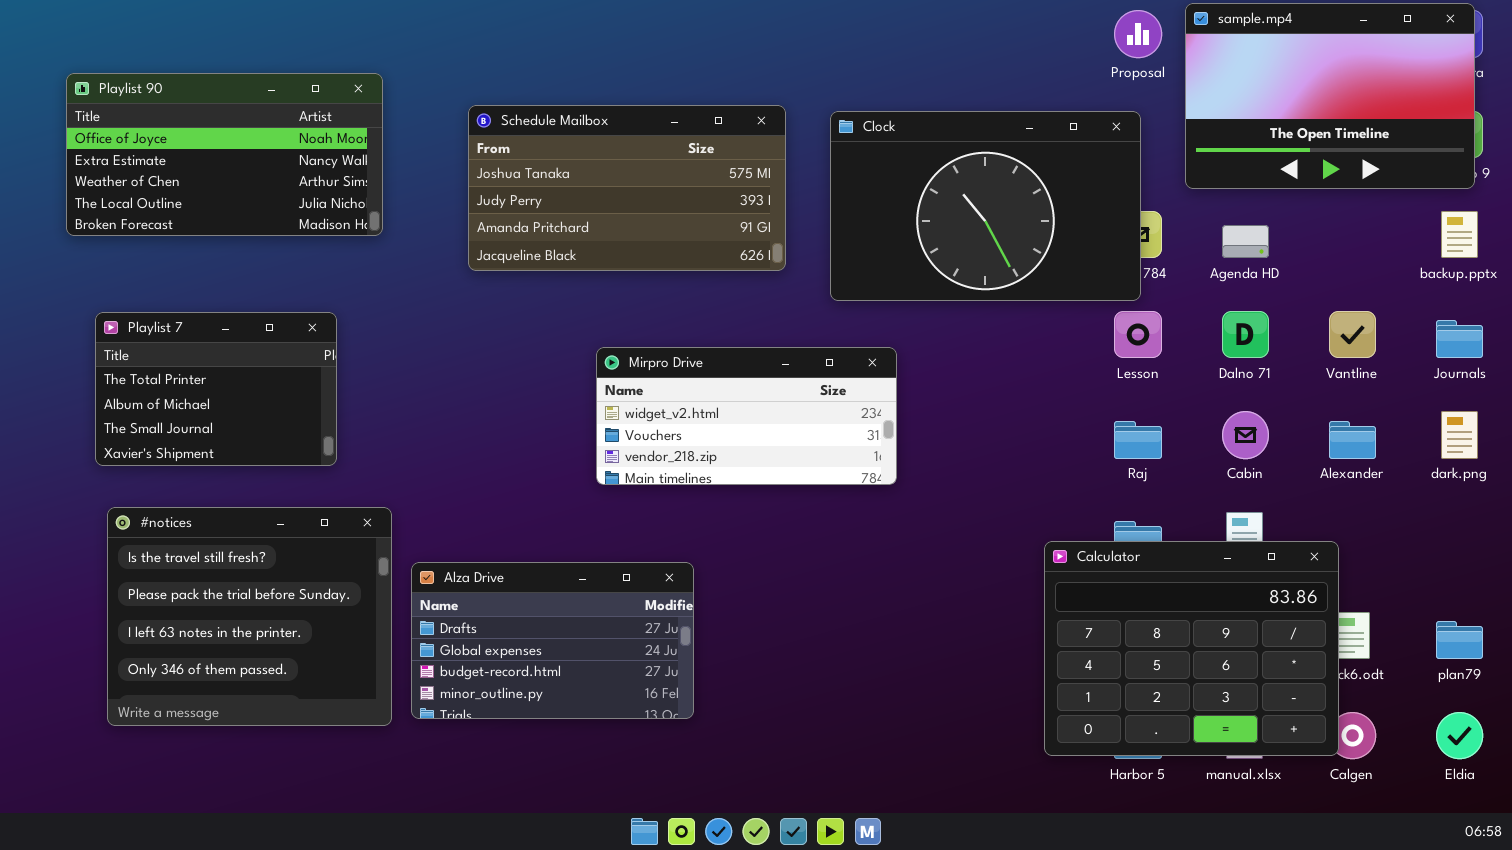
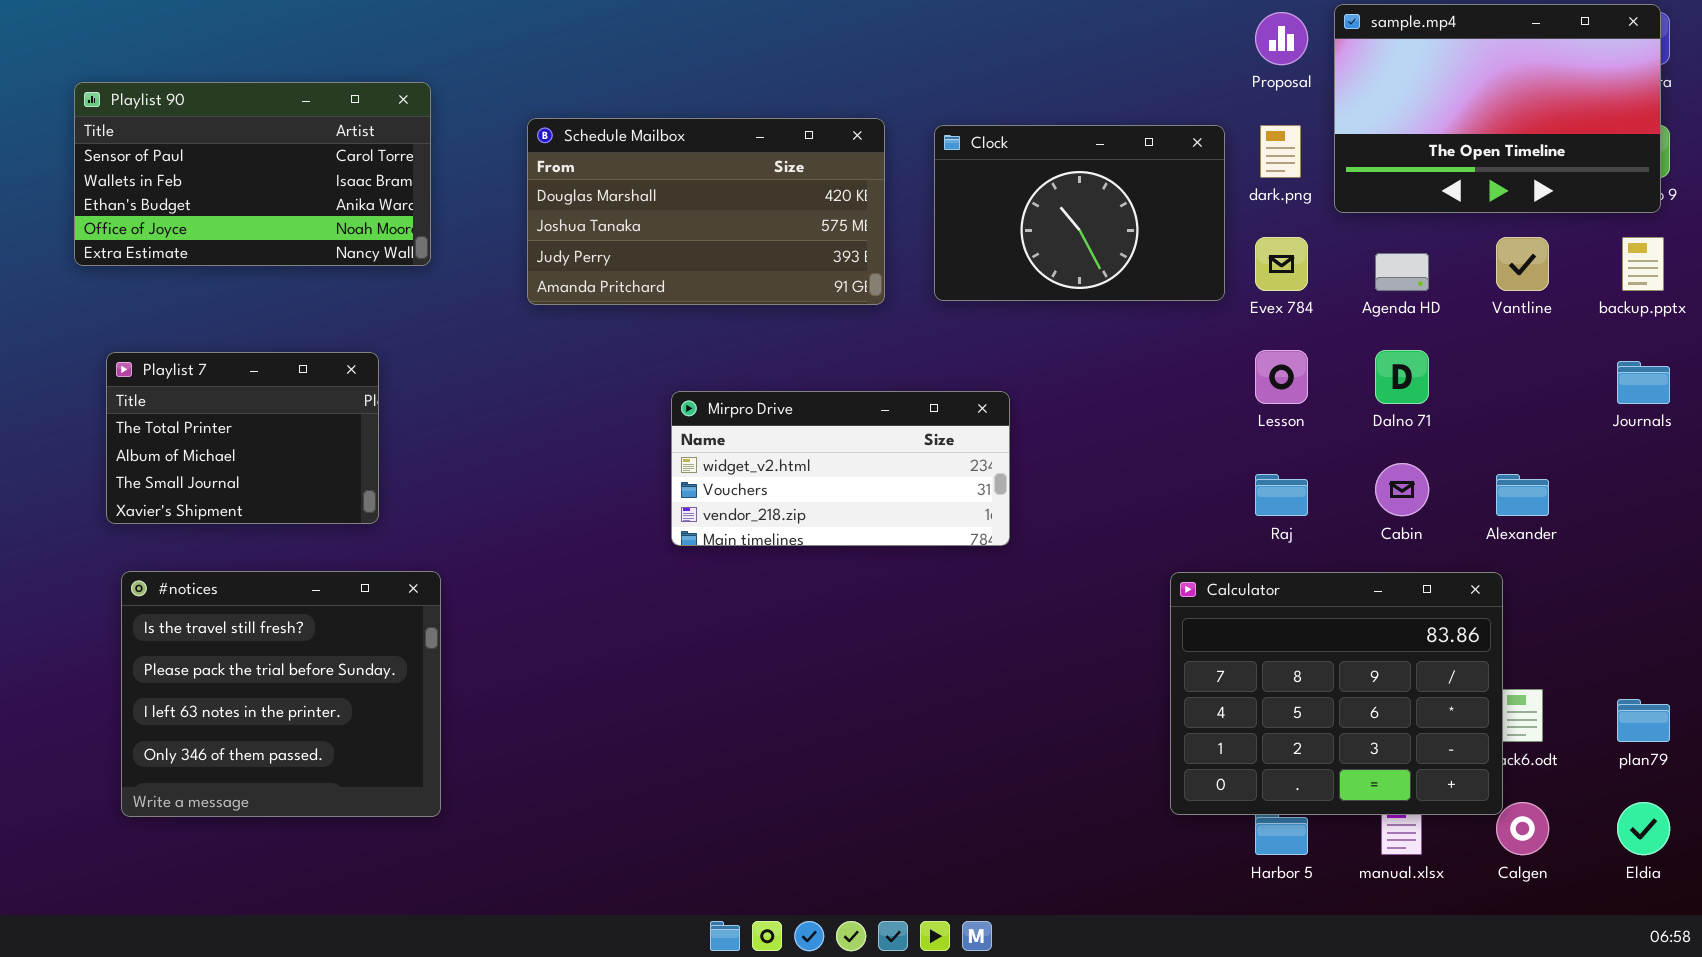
Playlist 90: [66,73,383,236] -> [74,82,431,266], scrolled up 3 rows
Schedule Mailbox: [468,105,786,271] -> [527,118,885,305], scrolled up 1 row
Clock: [830,111,1141,301] -> [934,125,1225,301], resized
Vantline: [1329,311,1376,358] -> [1496,237,1549,291], moved
dark.png: [1441,411,1478,459] -> [1260,125,1301,178], moved
Calculator: [1044,541,1339,756] -> [1170,572,1503,815], moved
Alza Drive: [411,562,694,719] -> none, closed

